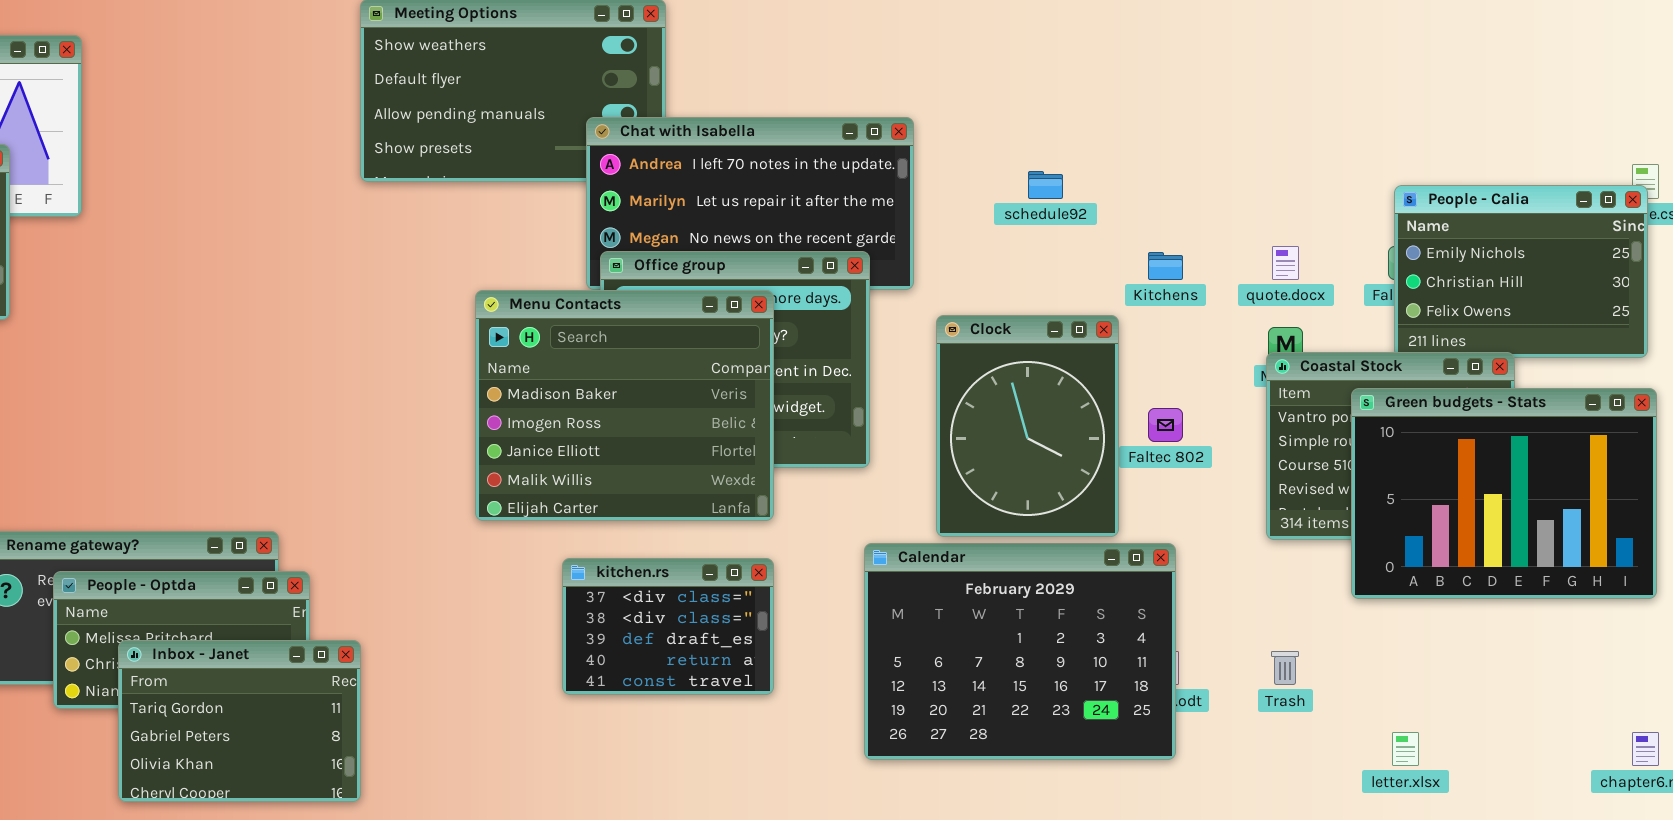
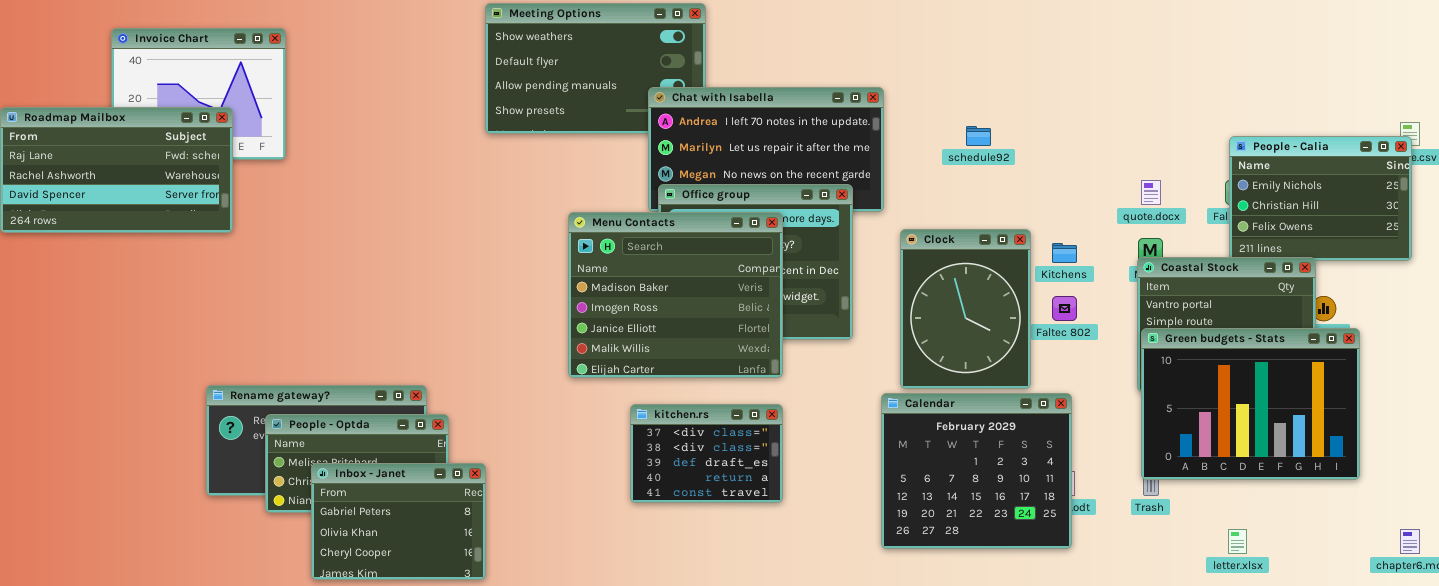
Kitchens: [1148,252,1183,280] -> [1052,243,1077,263], moved
Green budgets - Stats: [1351,388,1657,599] -> [1141,328,1360,480], moved
Calendar: [864,543,1176,760] -> [881,393,1072,549], resized
Inbox - Janet: [118,640,361,802] -> [311,463,486,580], scrolled down 1 row

